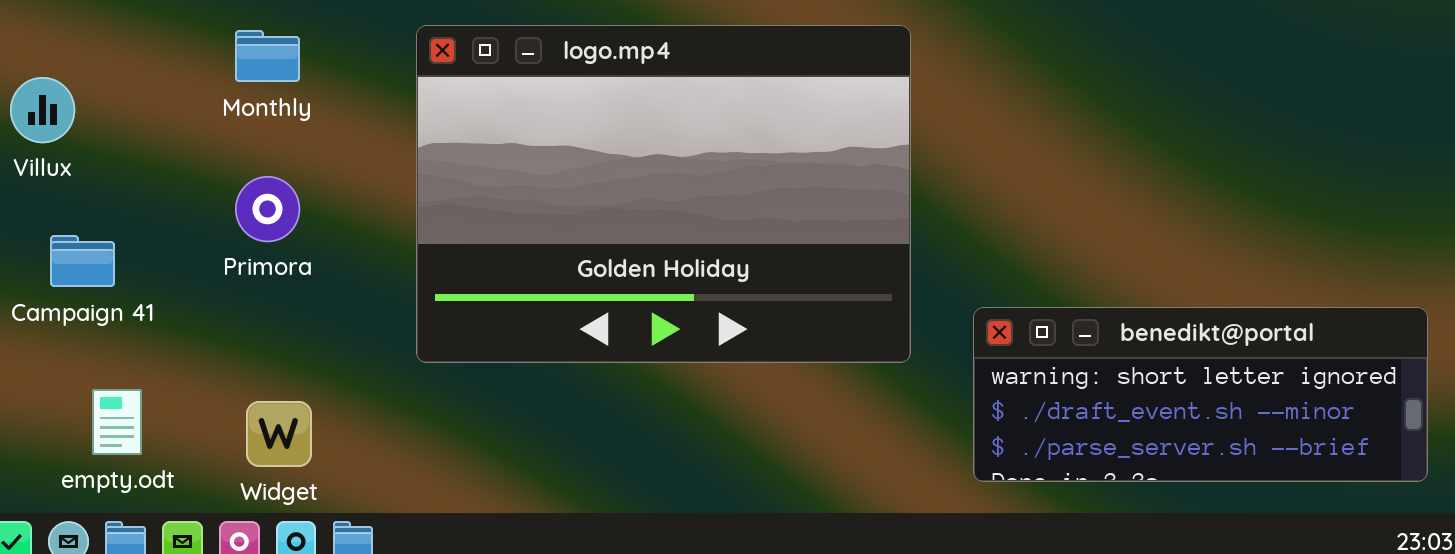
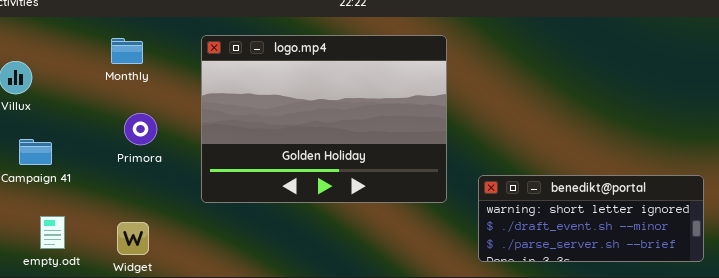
Primora: [235,176,300,242] -> [124,113,157,145], moved

